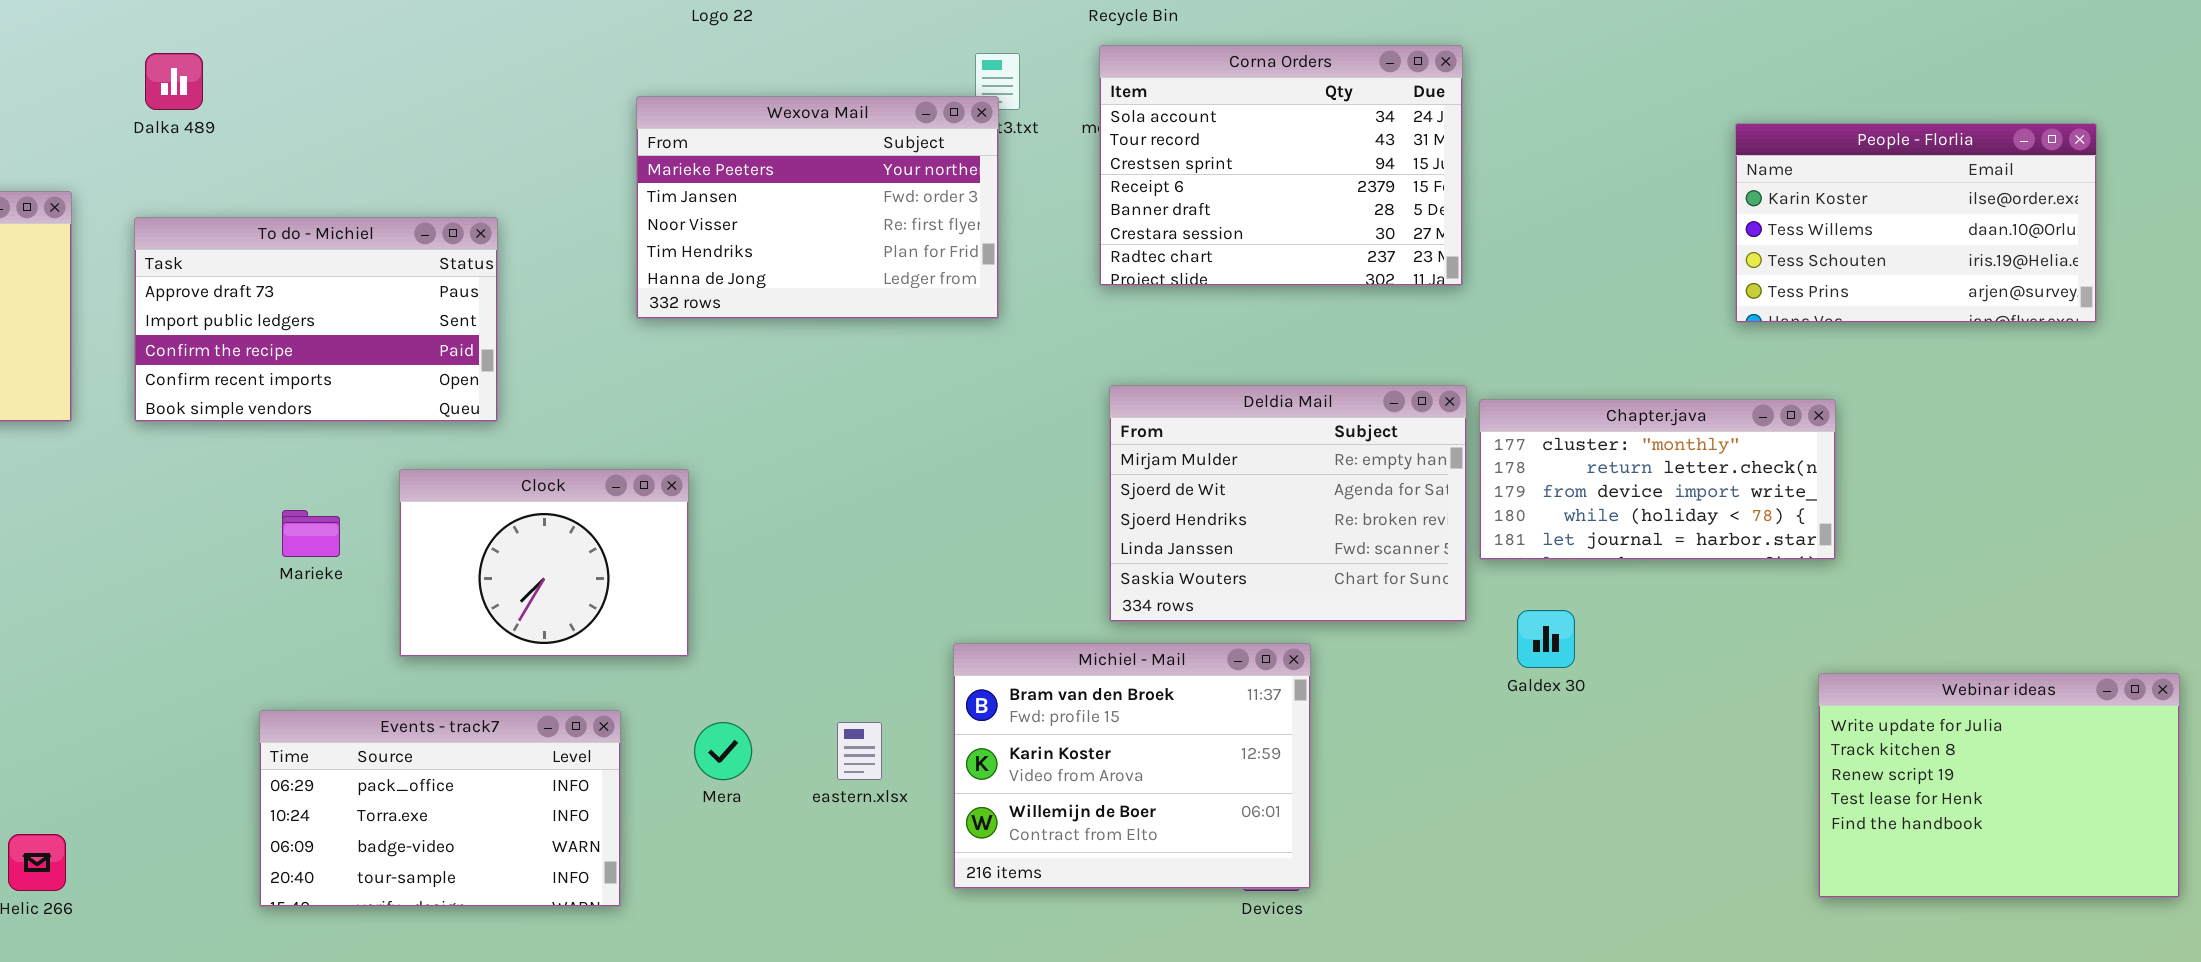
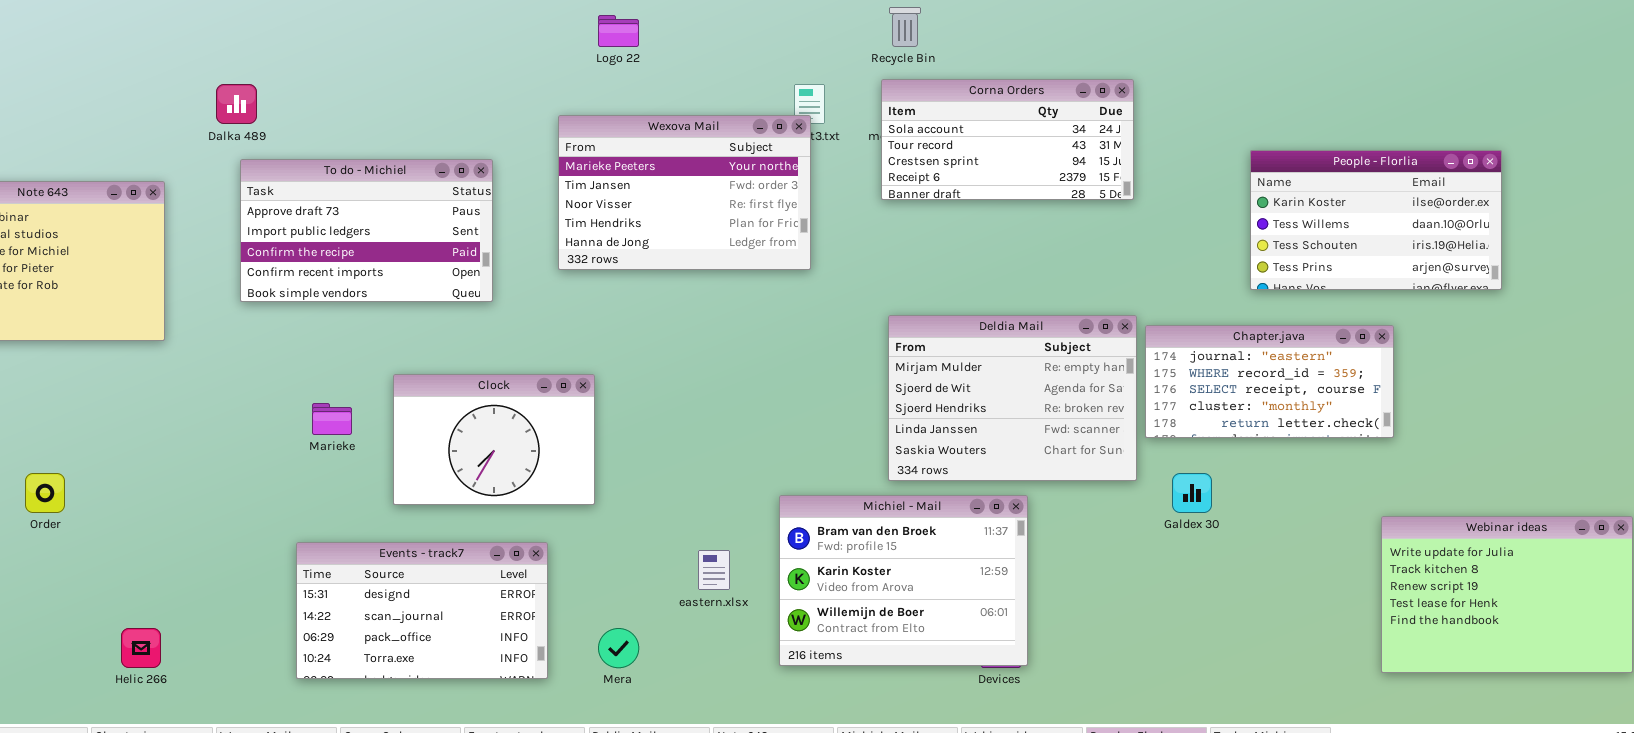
Corna Orders: [1099,45,1463,286] -> [881,79,1134,200], resized
People - Florlia: [1735,123,2097,323] -> [1250,150,1502,290], moved
To do - Michiel: [134,217,498,422] -> [240,159,493,302], moved
Chapter.java: [1479,399,1836,560] -> [1145,325,1394,438], scrolled up 3 rows
Events - track7: [259,710,621,907] -> [296,542,548,679], scrolled up 2 rows
Mera: [694,722,752,780] -> [598,628,639,668], moved

